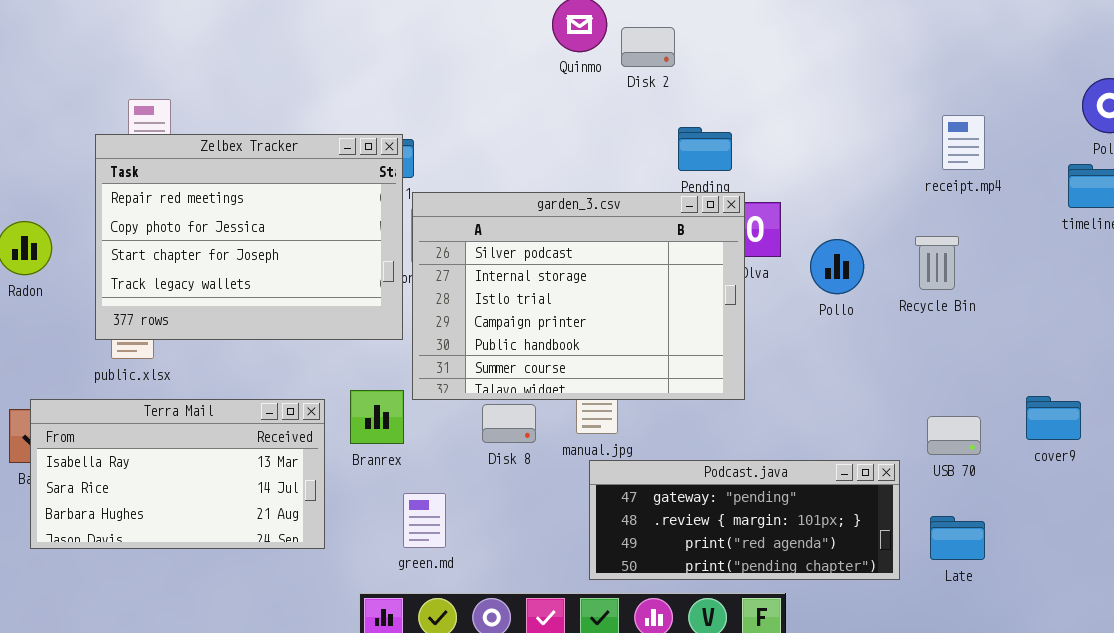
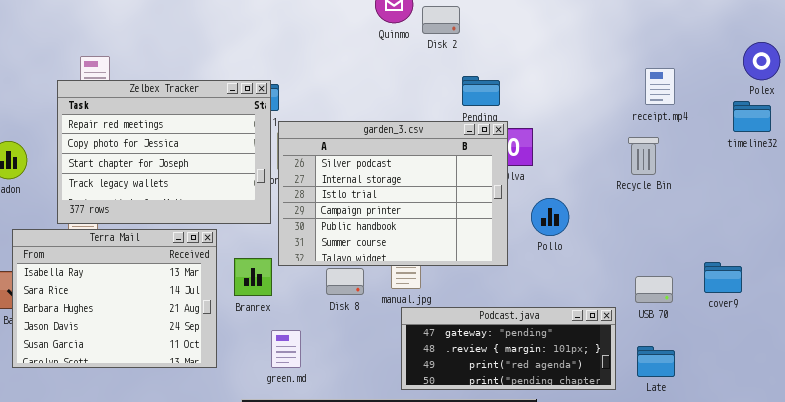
Recycle Bin: [915,236,959,290] -> [628,137,659,175], moved
Pollo: [810,239,864,294] -> [531,198,569,236], moved
Terra Mail: [30,399,325,549] -> [12,229,217,368], resized

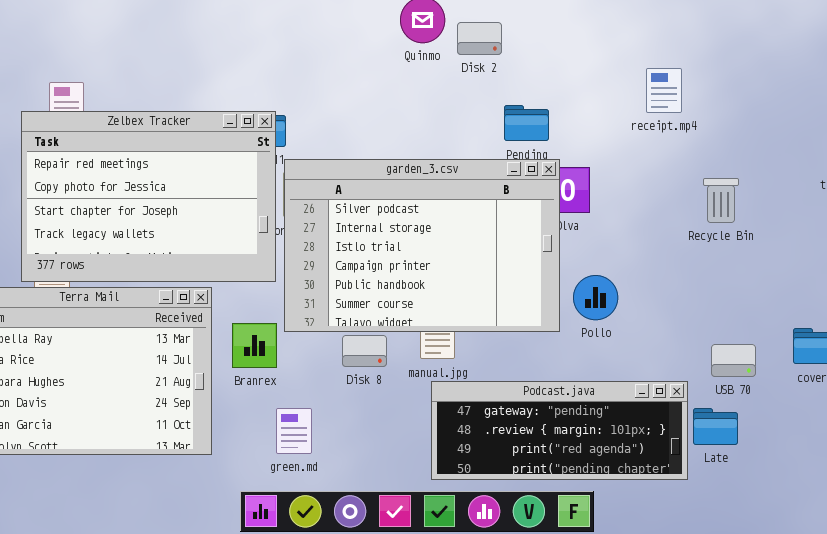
receipt.mp4: [645,68,675,105] -> [646,68,682,113], moved
Pollo: [531,198,569,236] -> [573,275,618,320], moved
Late: [637,346,675,377] -> [693,408,738,445], moved

